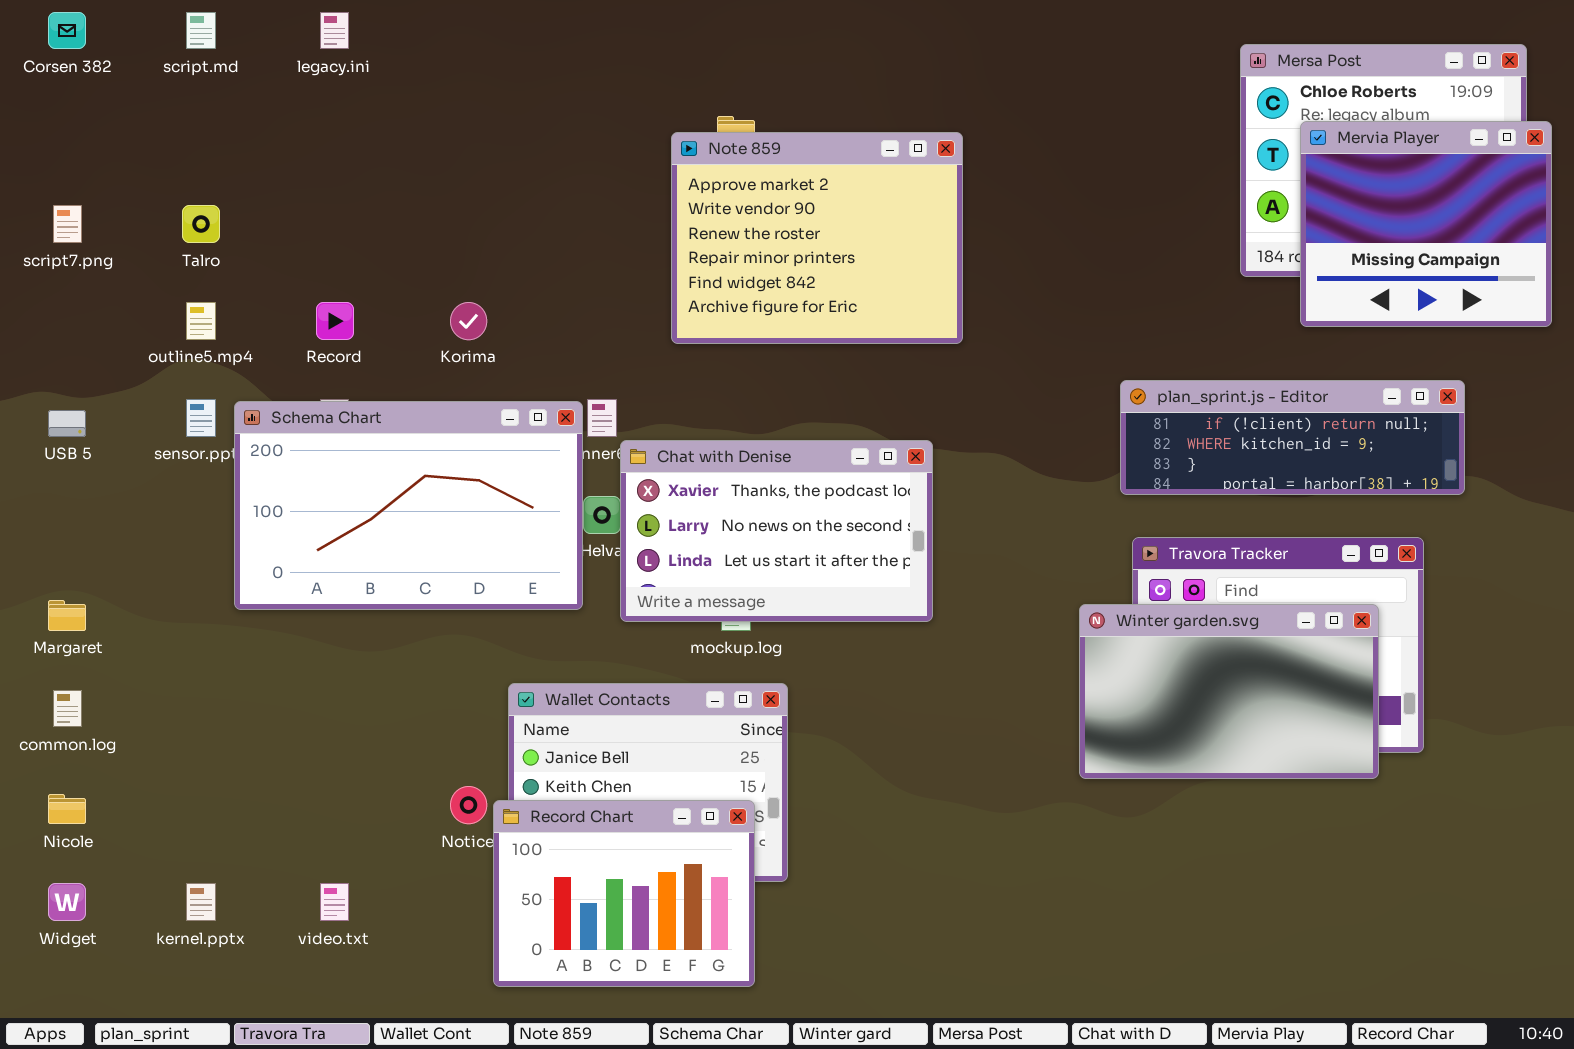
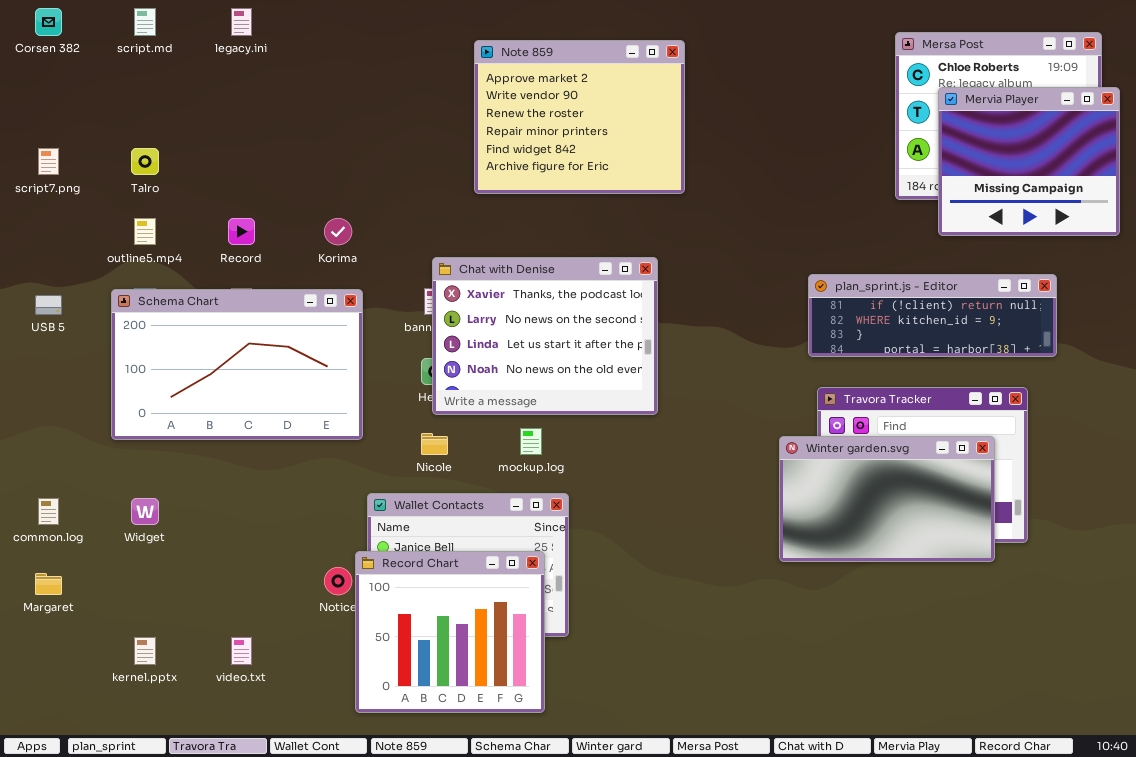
Note 859: [671,132,963,344] -> [474,40,685,194], moved
Schema Chart: [234,401,583,610] -> [111,289,363,440], moved
Chat with Denise: [620,440,933,622] -> [432,257,658,415], moved, resized
Margaret: [48,600,86,631] -> [35,573,62,595], moved
Nicole: [48,794,86,824] -> [421,433,448,455], moved
Record Chart: [493,800,755,987] -> [355,551,545,713], resized
Widget: [48,883,86,921] -> [131,498,159,525], moved

